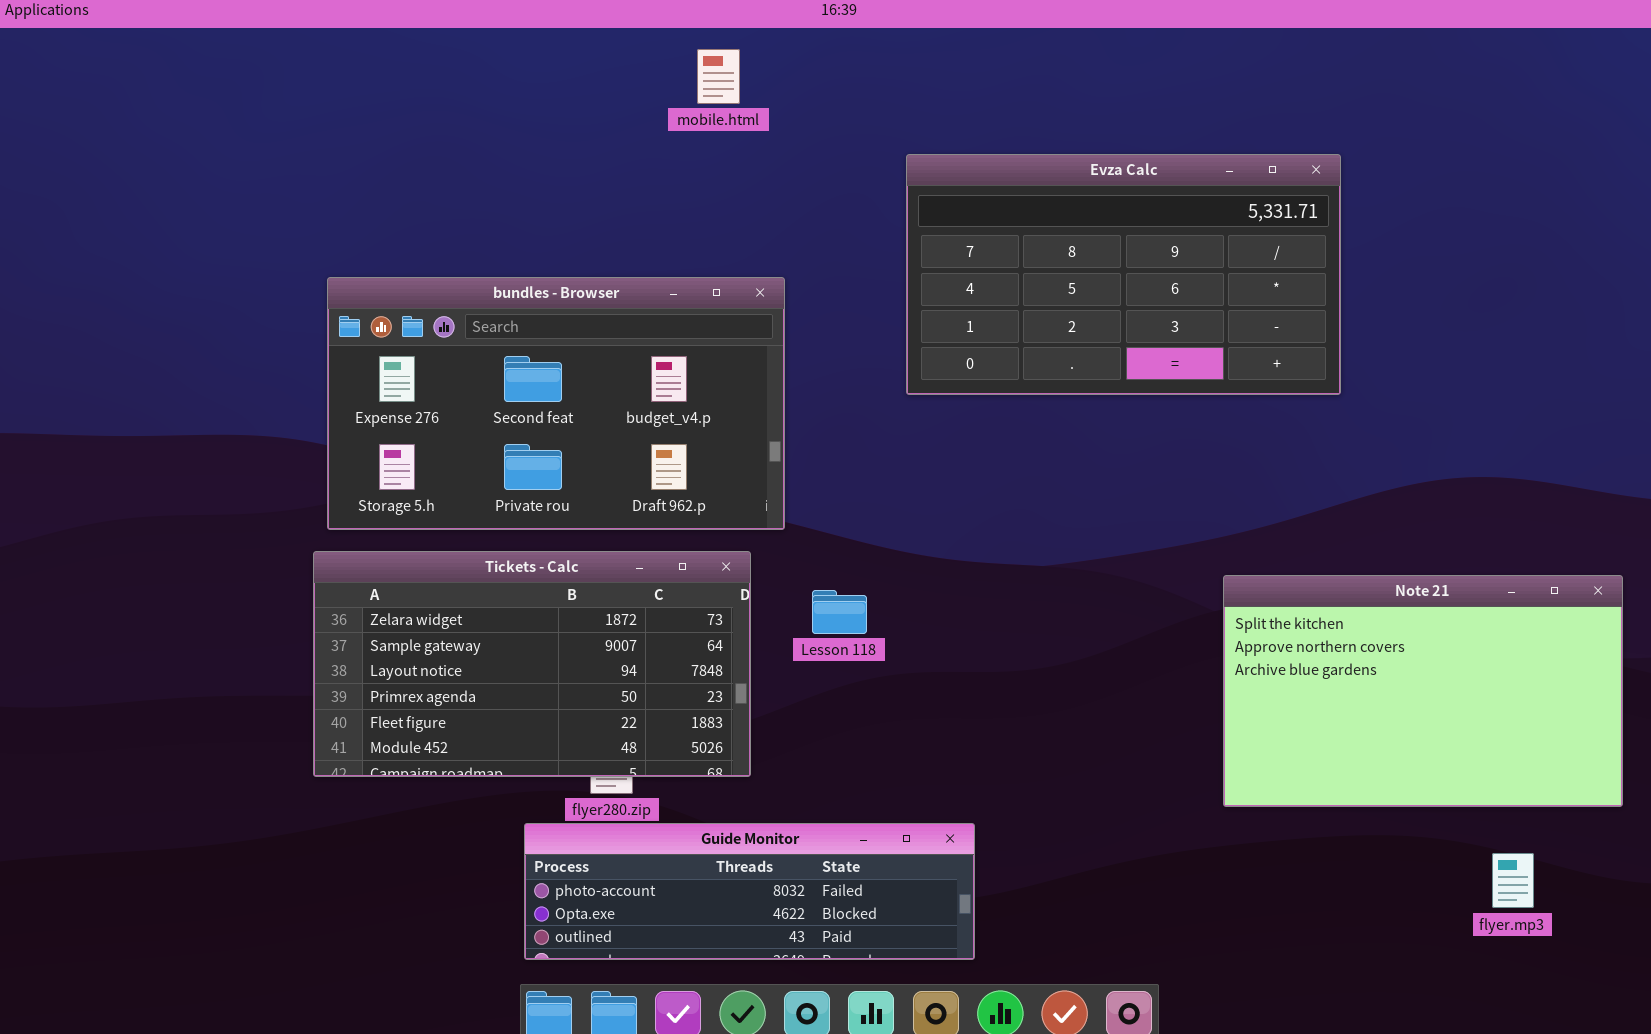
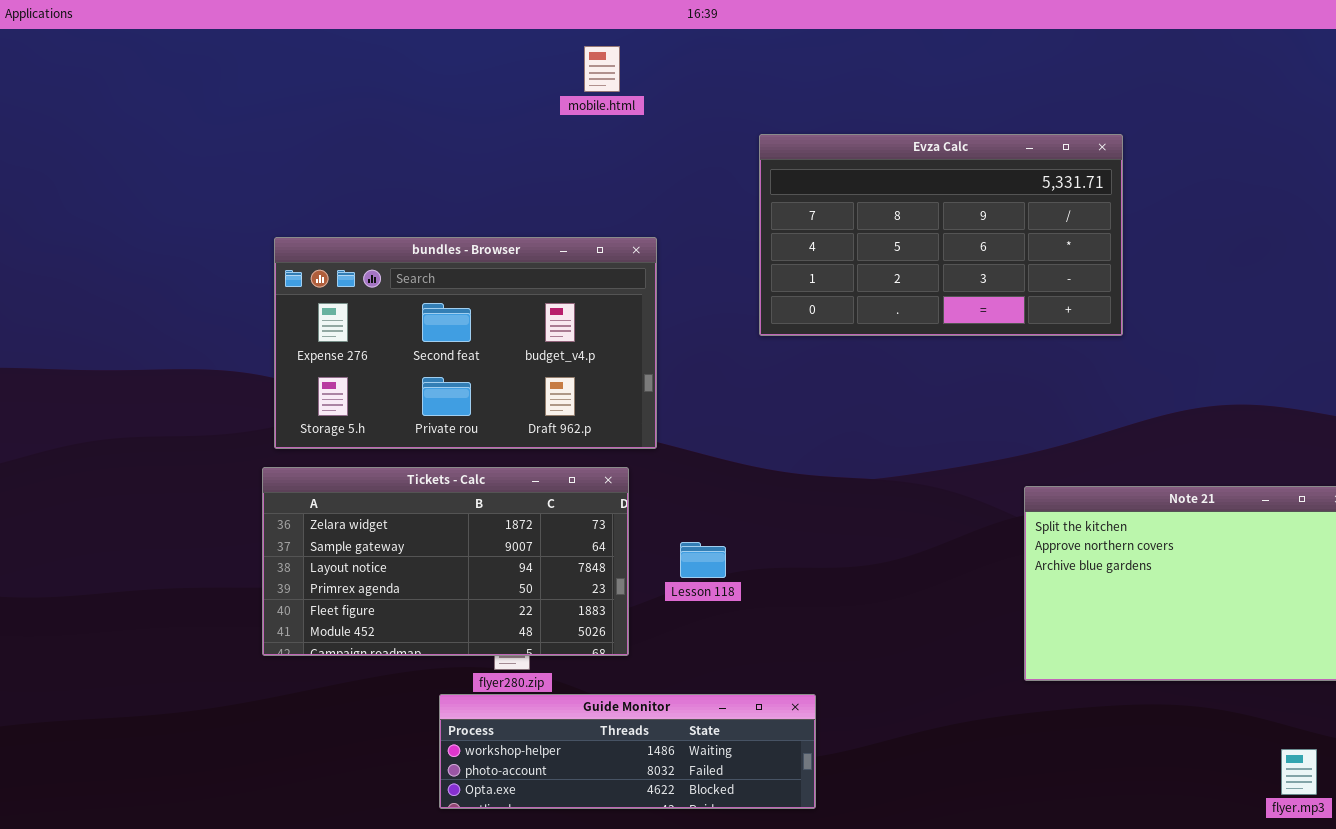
Lesson 118: [812,590,867,634] -> [680,542,726,578], moved
Guide Monitor: [524,823,975,960] -> [439,694,816,809], scrolled up 1 row
flyer.mp3: [1492,853,1534,908] -> [1281,749,1317,795], moved

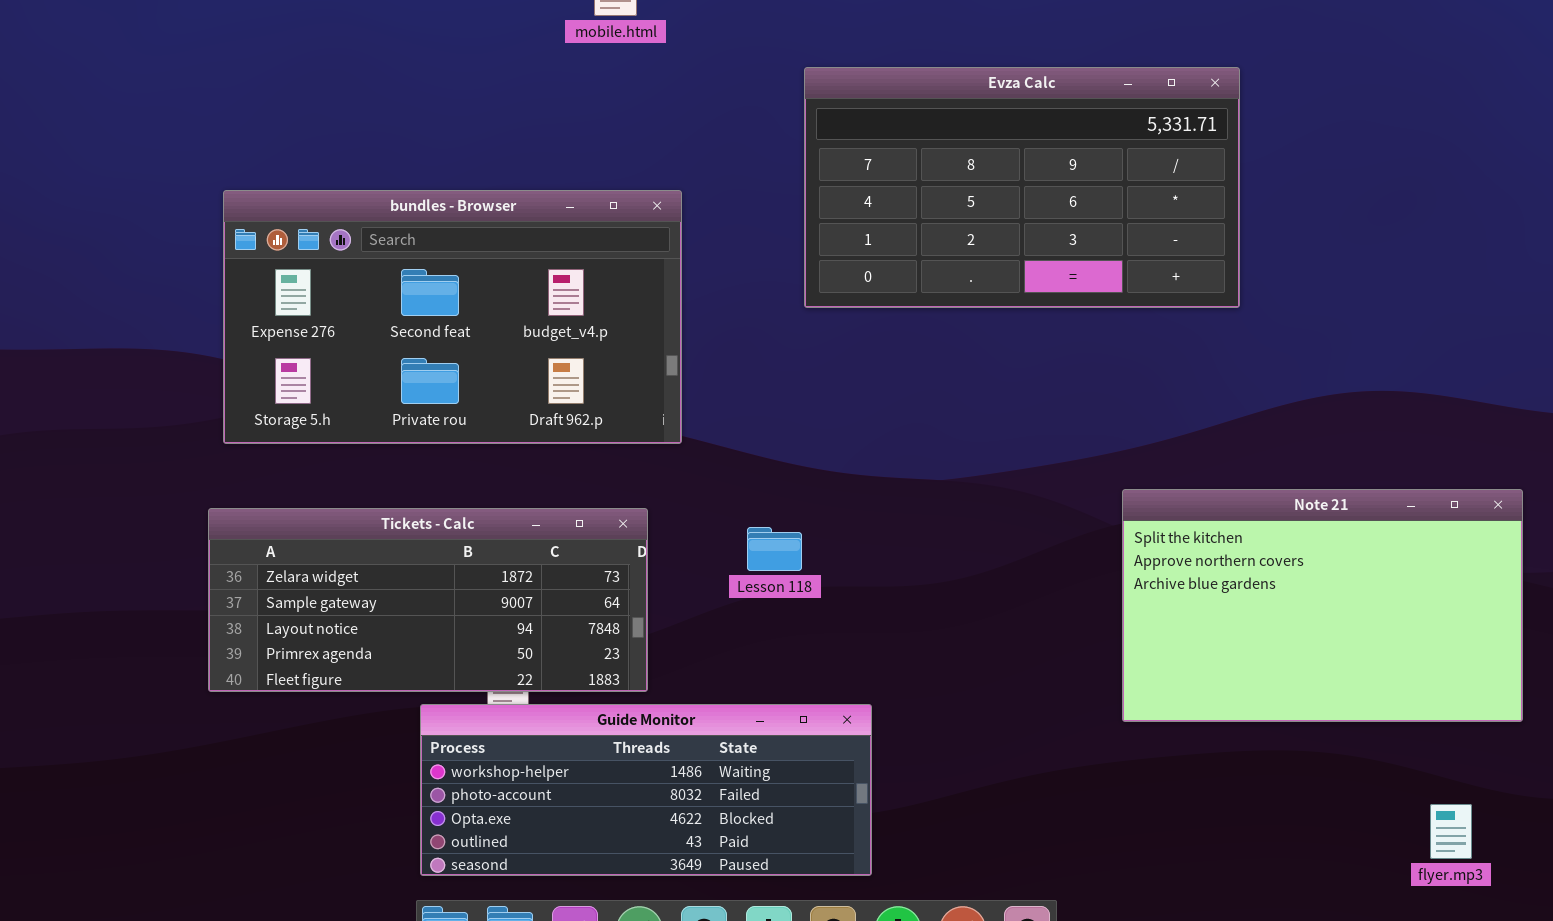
Tickets - Calc: [262,467,629,656] -> [208,508,648,692], resized
Lesson 118: [680,542,726,578] -> [747,527,802,571], moved
Guide Monitor: [439,694,816,809] -> [420,704,872,876], resized

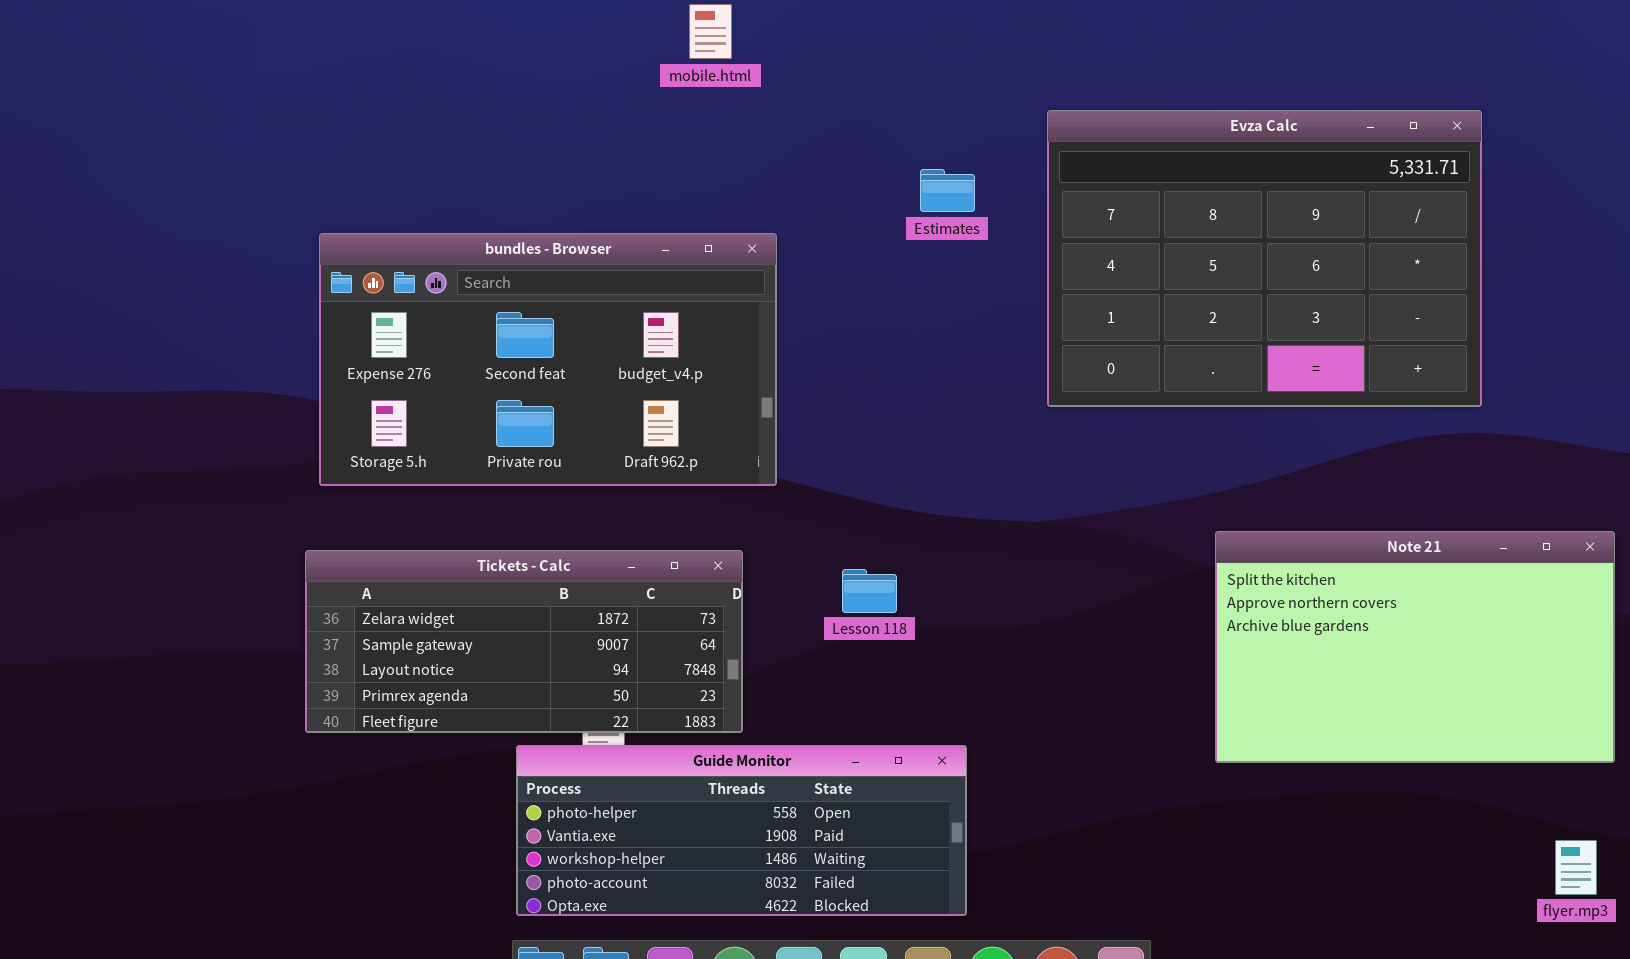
Evza Calc: [804,67,1240,308] -> [1047,110,1482,407], moved, resized
Guide Monitor: [420,704,872,876] -> [516,745,967,916], scrolled up 2 rows
flyer.mp3: [1430,804,1472,859] -> [1555,840,1597,895], moved

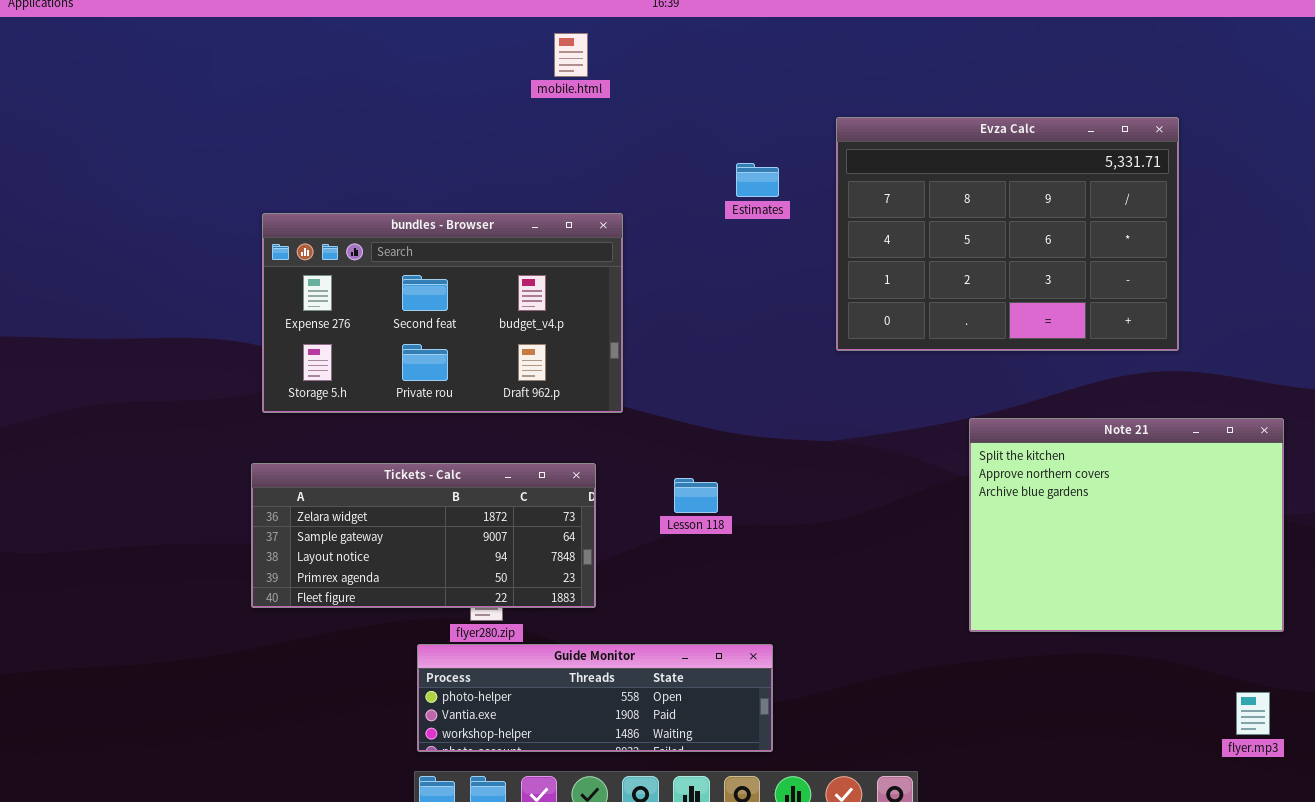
Note 21: [1215,531,1615,763] -> [969,418,1284,632], resized
Guide Monitor: [516,745,967,916] -> [417,644,773,752], resized

